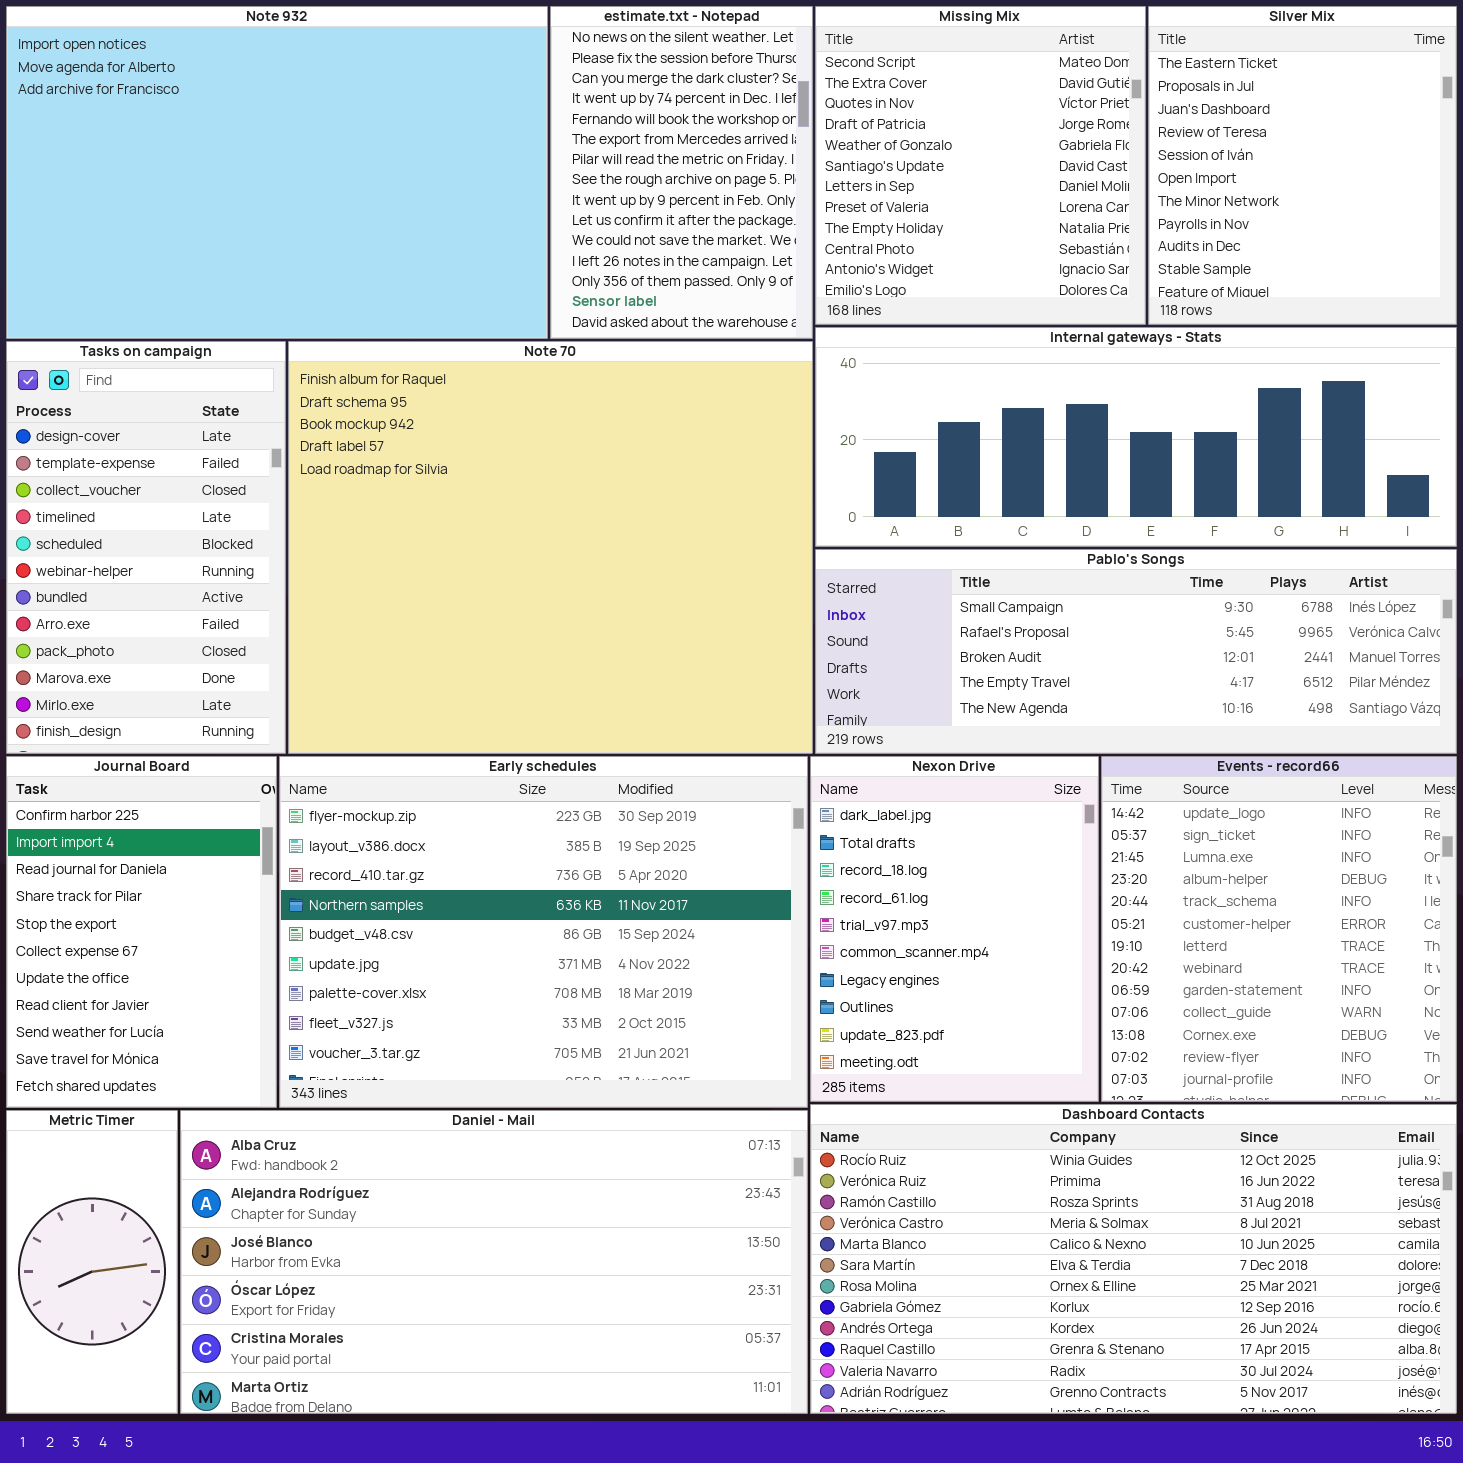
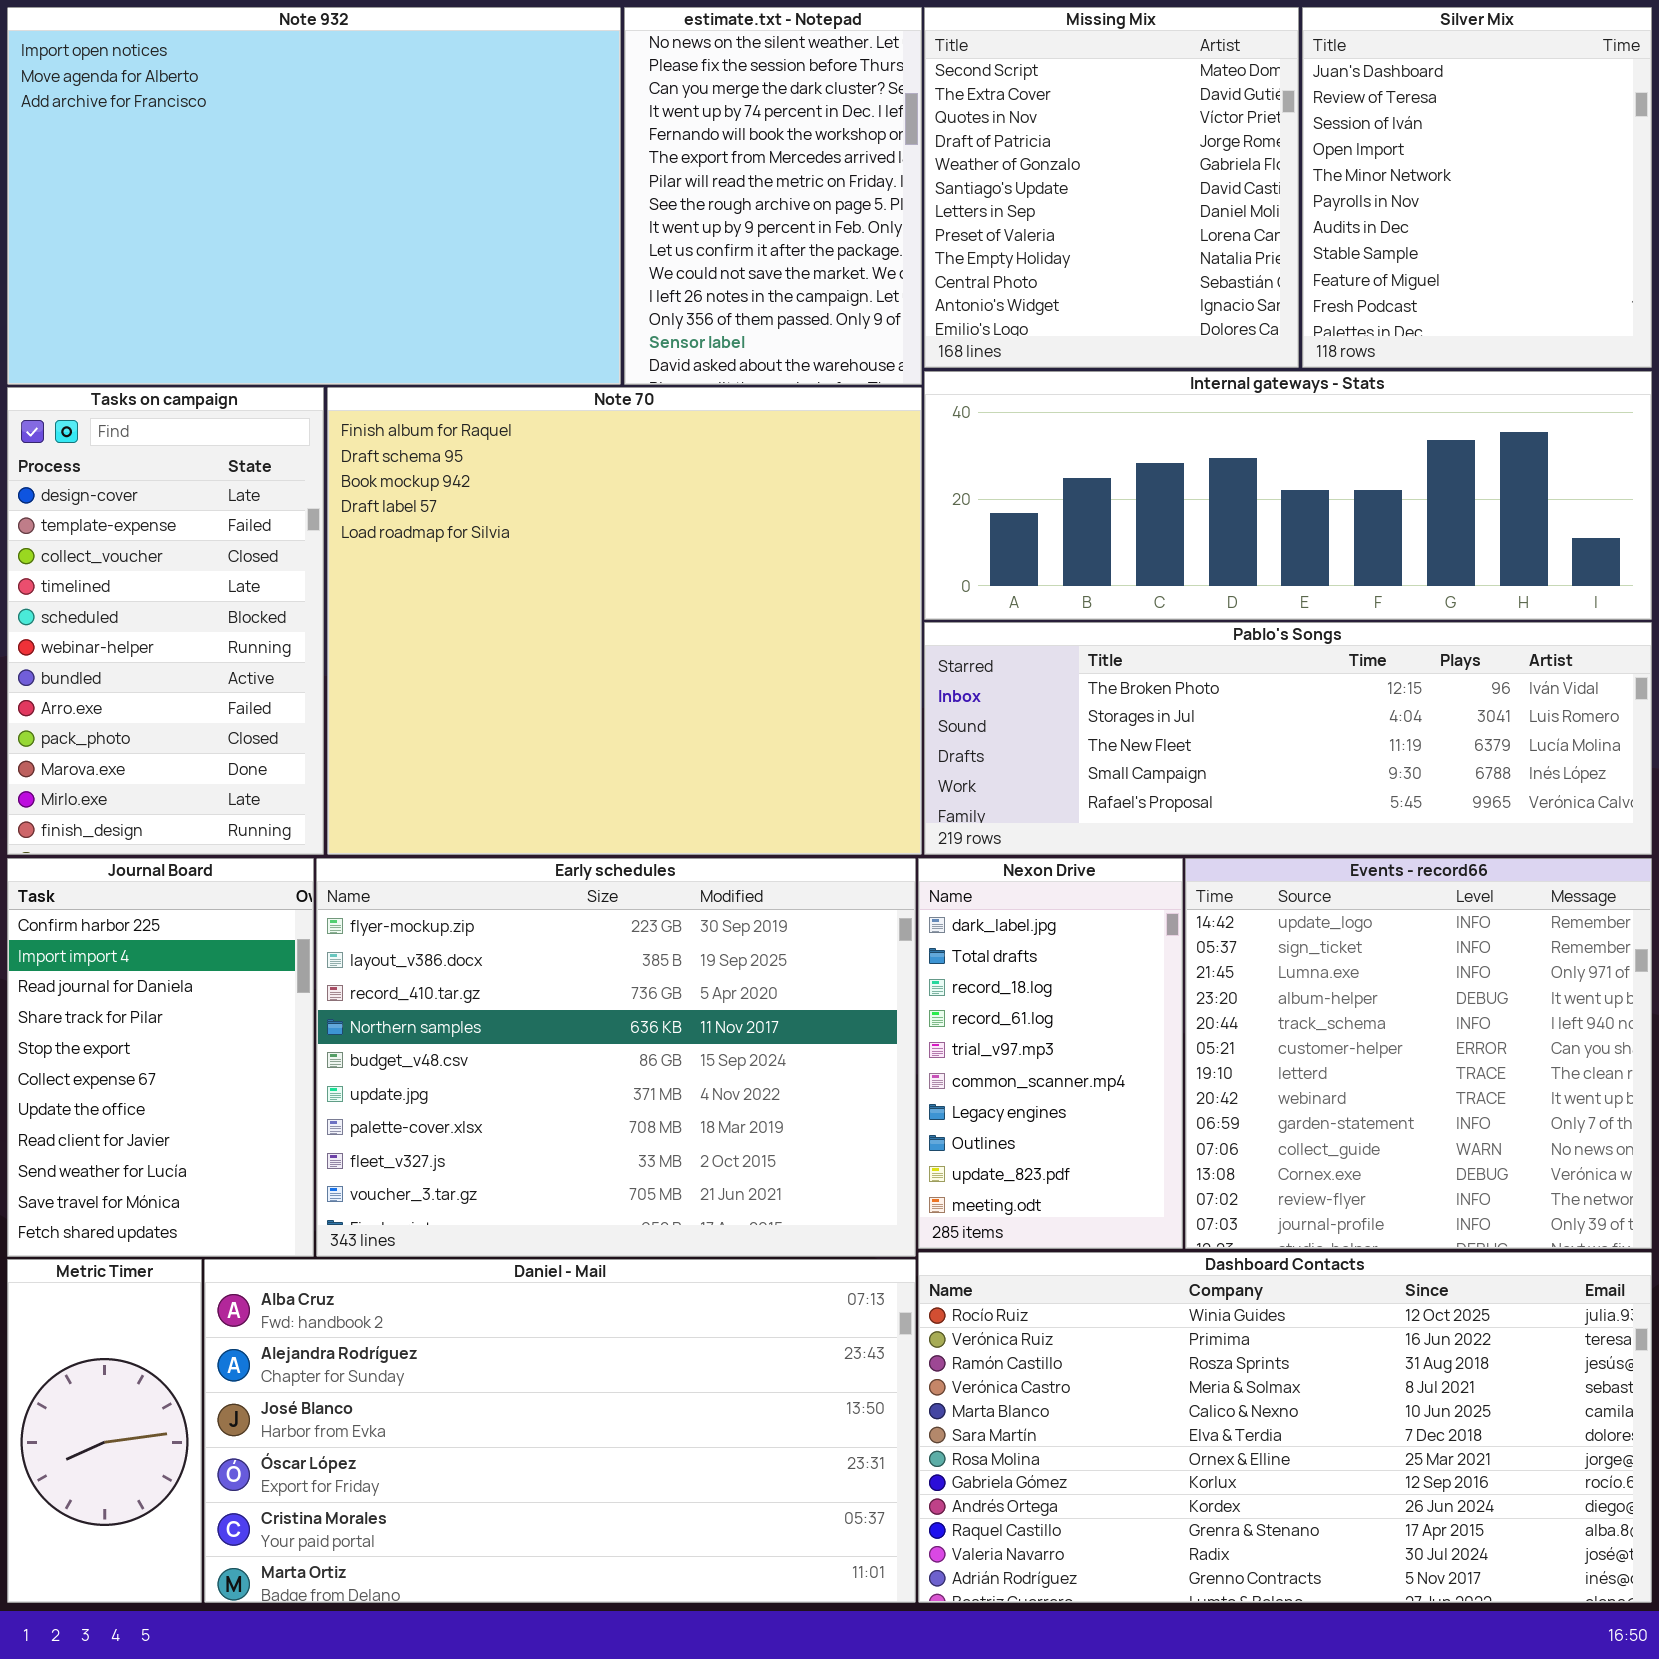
Silver Mix: [1148,6,1457,325] -> [1302,7,1652,368], scrolled down 2 rows
Pablo's Songs: [815,549,1457,754] -> [924,622,1652,855], scrolled up 3 rows
Nexon Drive: [810,756,1099,1102] -> [918,858,1183,1249], resized
Events - record66: [1101,756,1457,1102] -> [1185,858,1652,1249], resized

